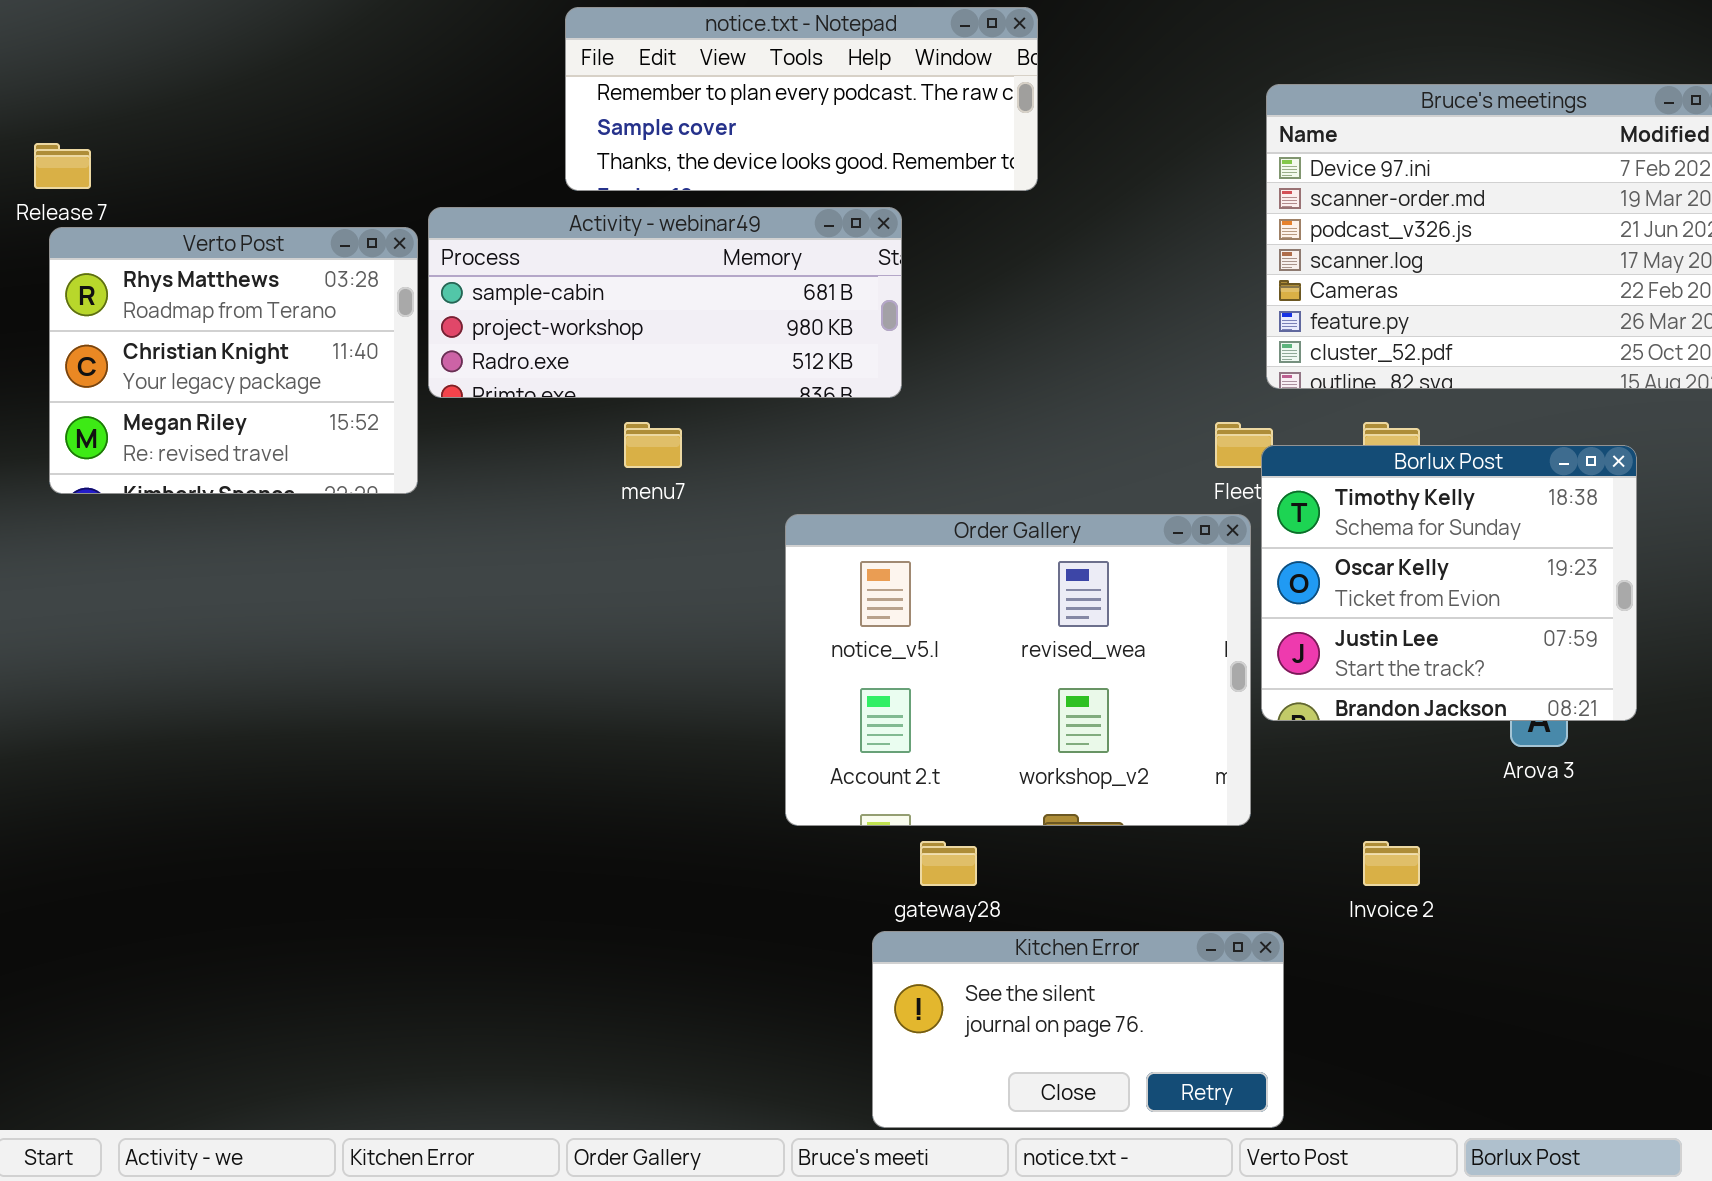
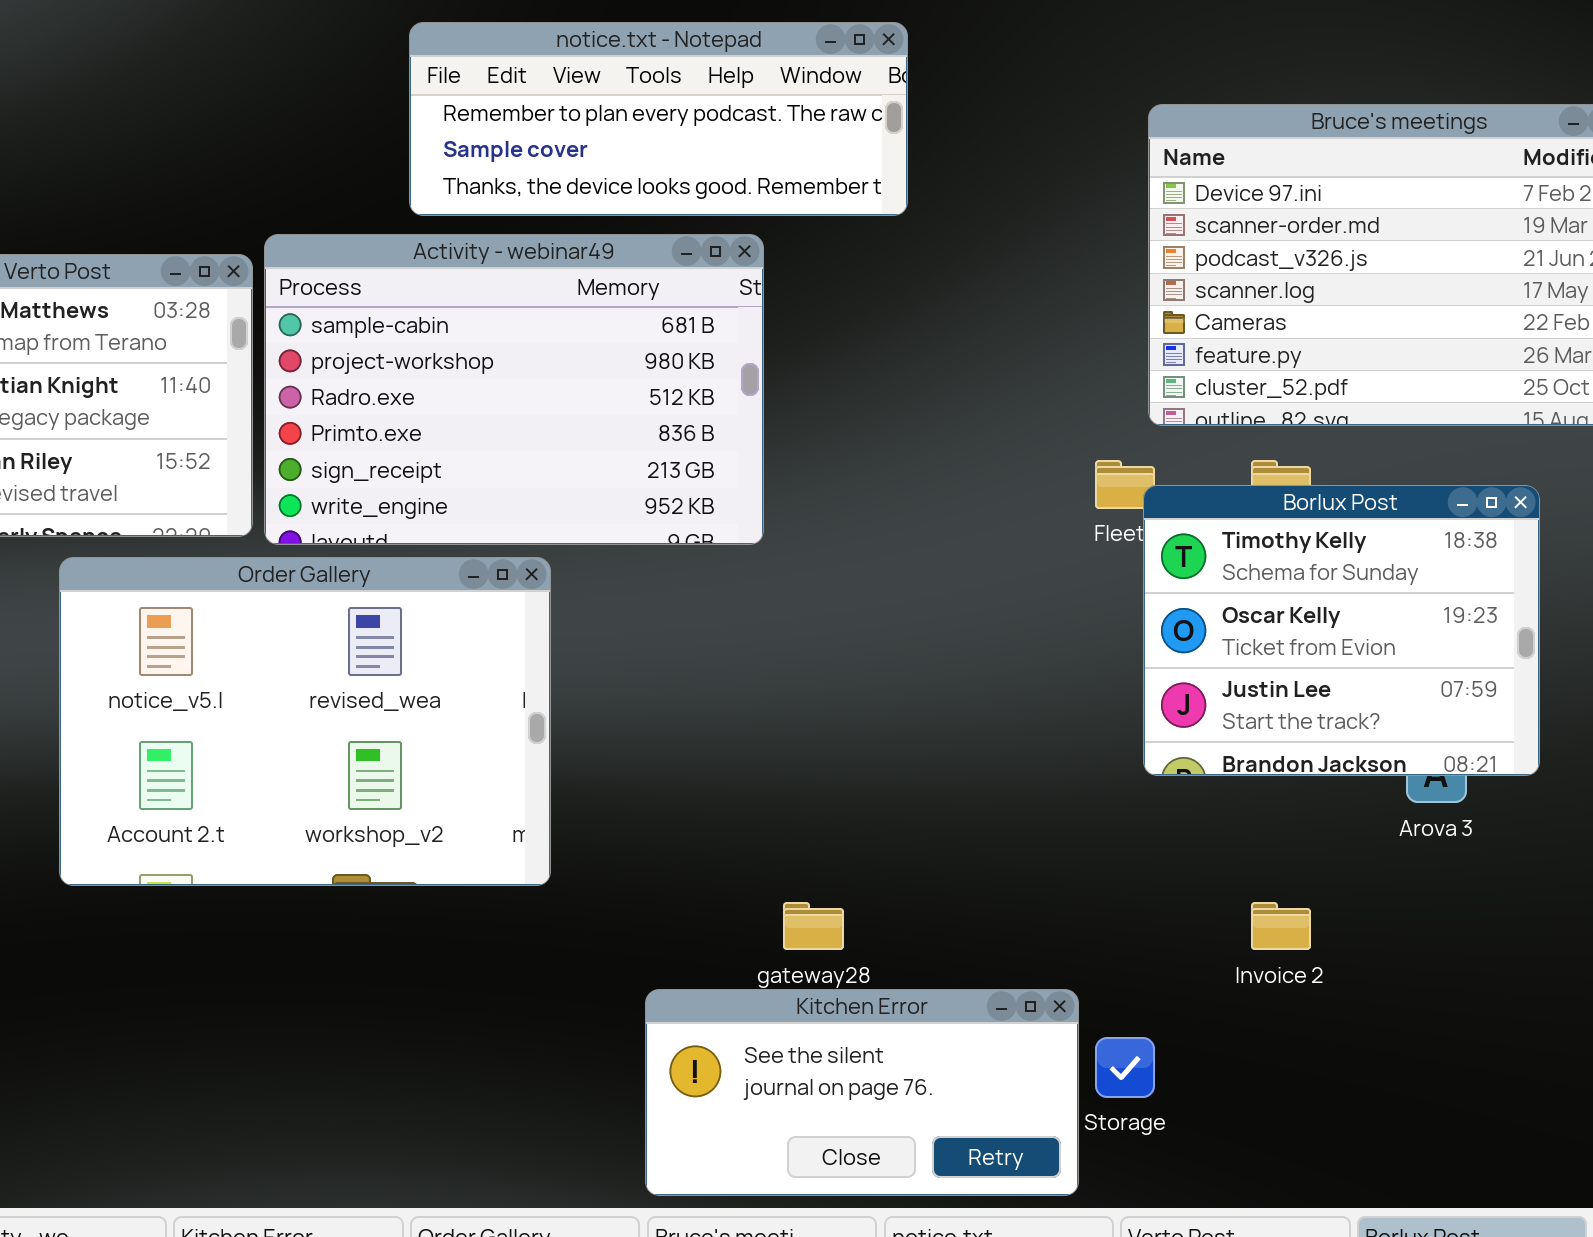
Activity - webinar49: [428,207,902,398] -> [264,234,764,545], resized
Order Gallery: [785,514,1251,826] -> [59,557,551,886], moved
Kitchen Error: [872,931,1284,1128] -> [645,989,1079,1196], moved

